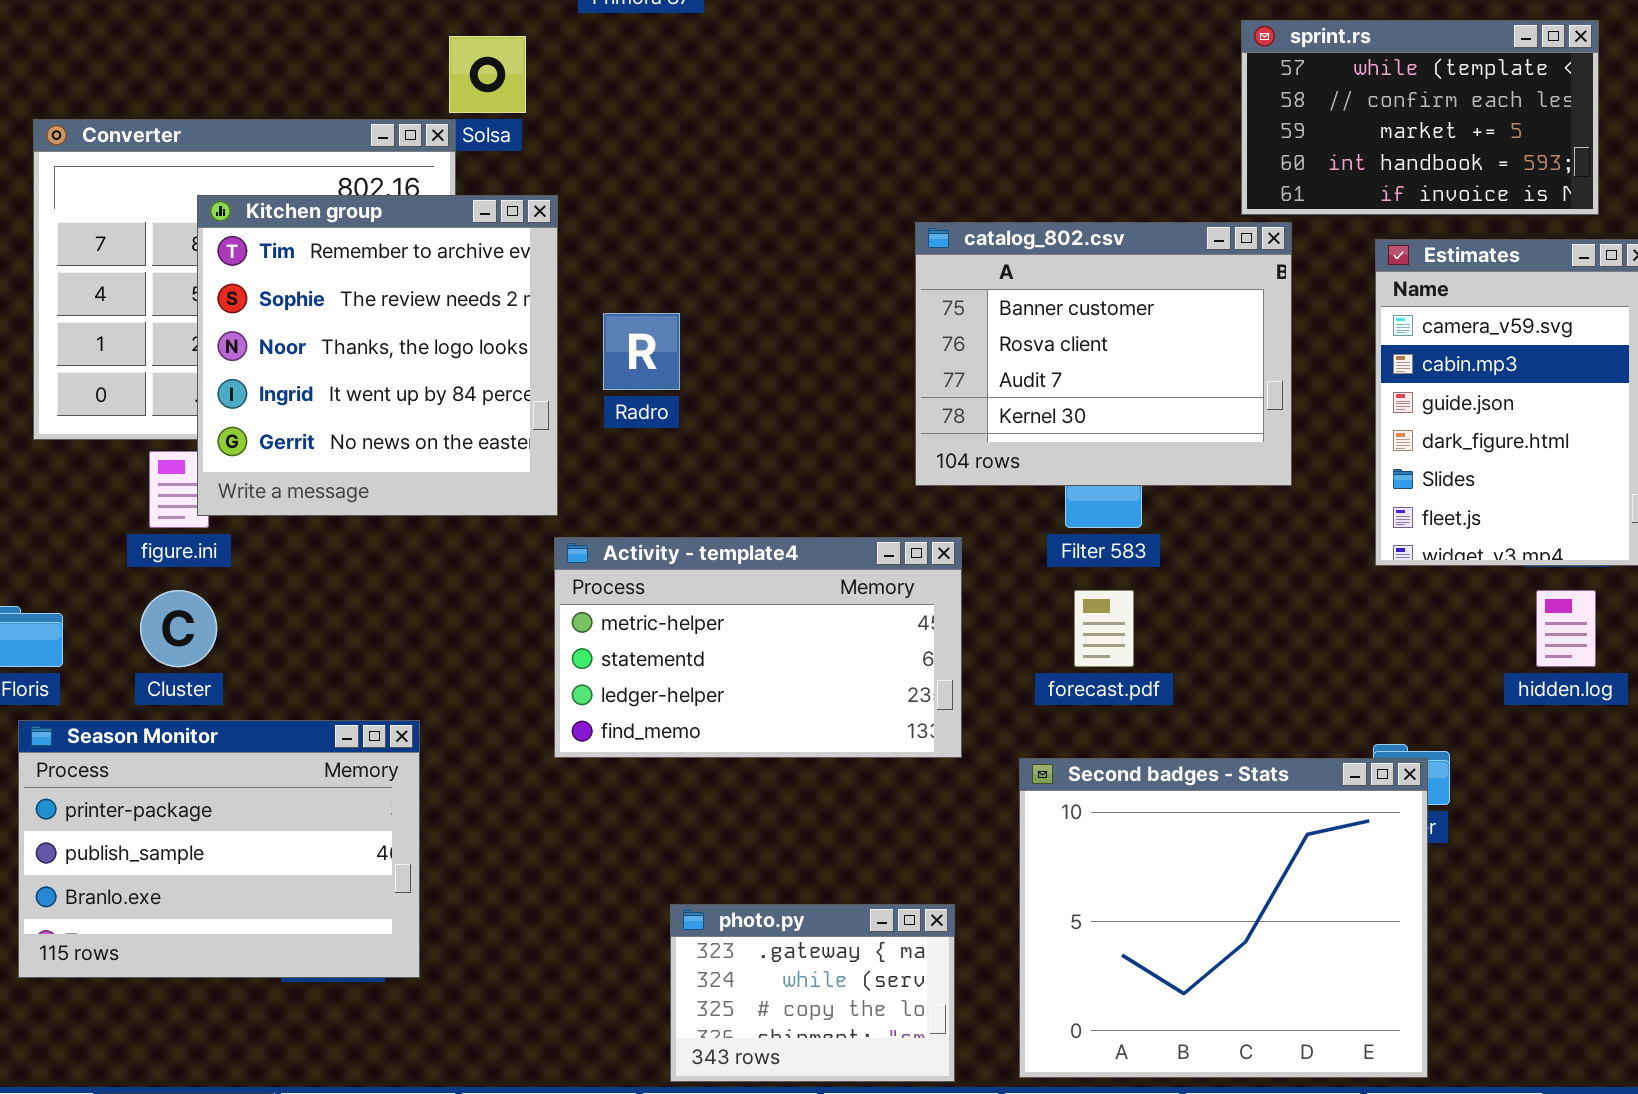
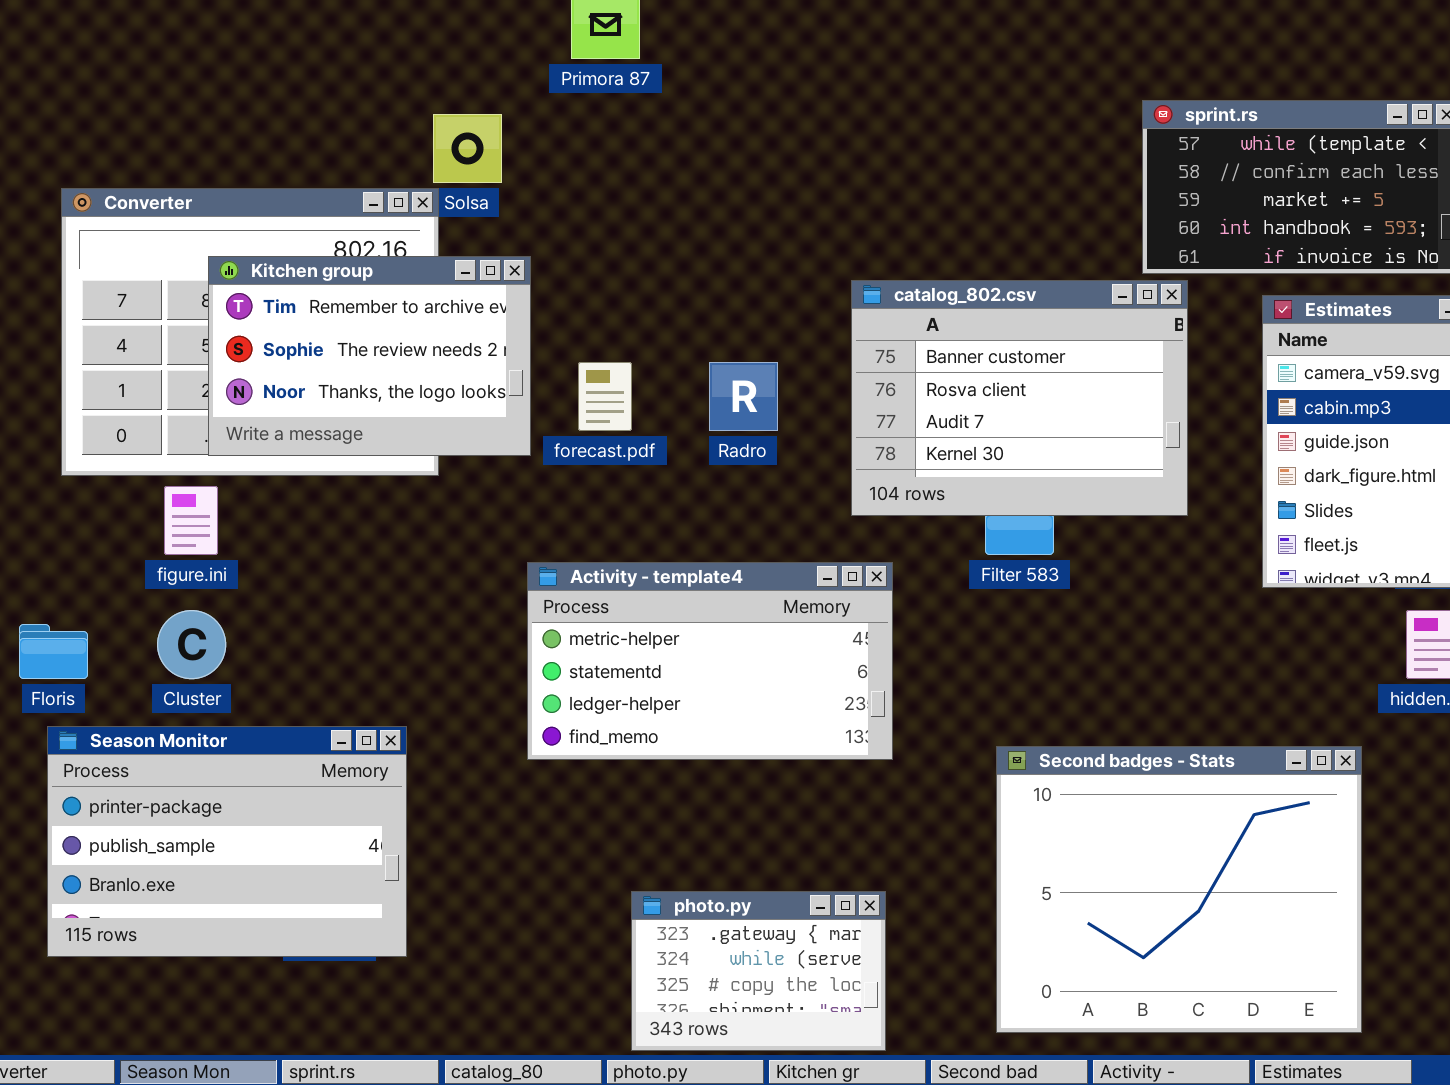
Kitchen group: [197,195,558,516] -> [208,256,531,456], resized
Radro: [603,313,680,390] -> [709,362,778,431], moved
forecast.pdf: [1074,590,1134,667] -> [578,362,632,431], moved
Second badges - Stats: [1019,758,1428,1078] -> [996,746,1362,1033], moved

